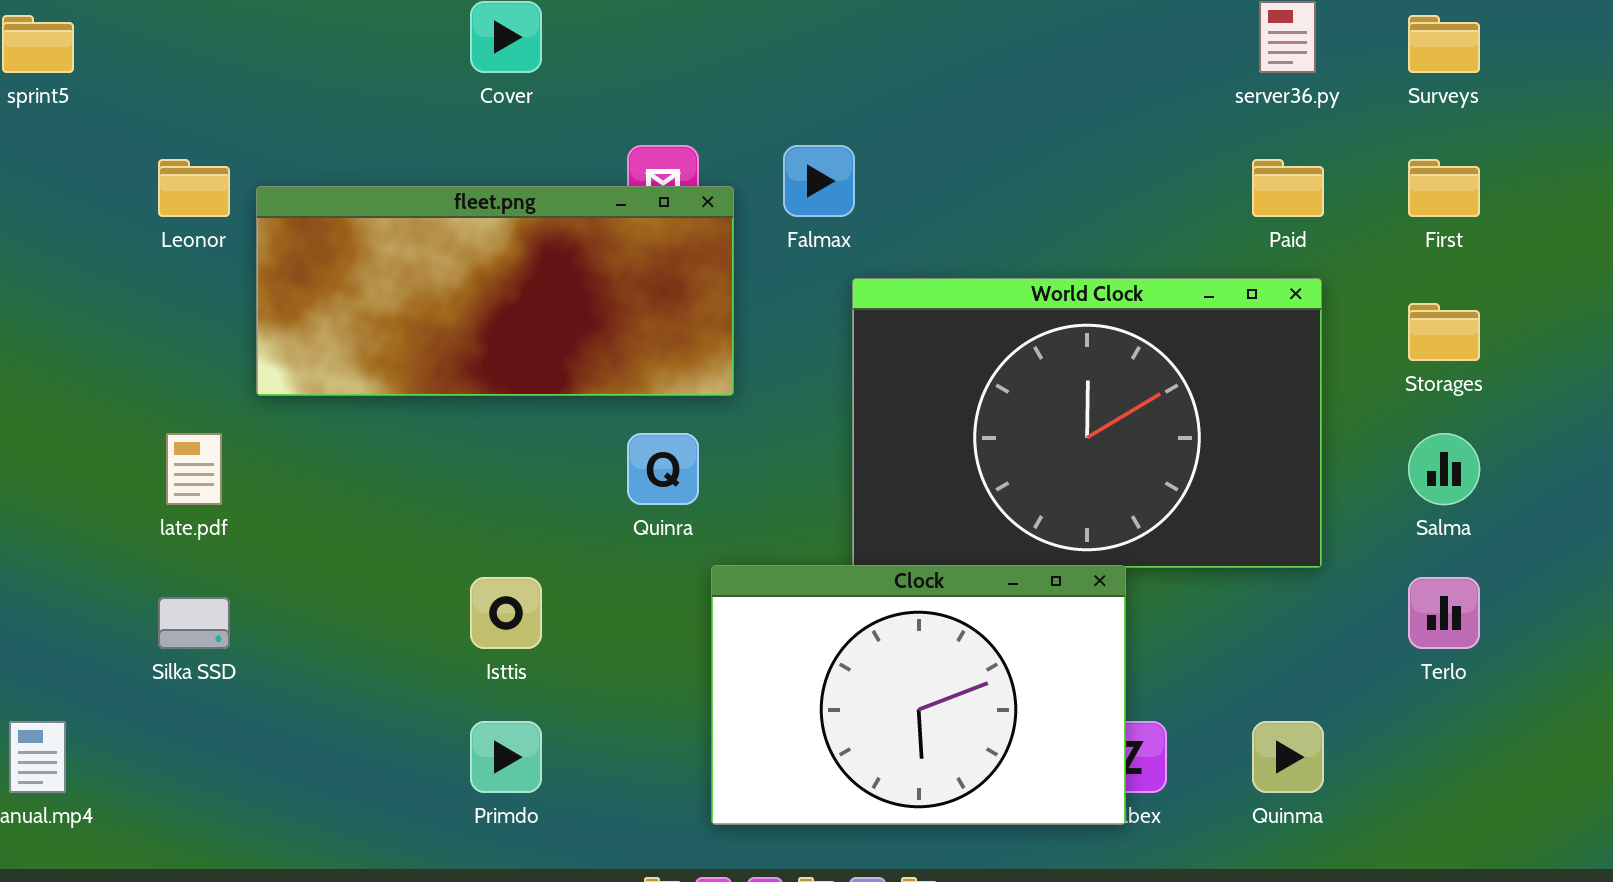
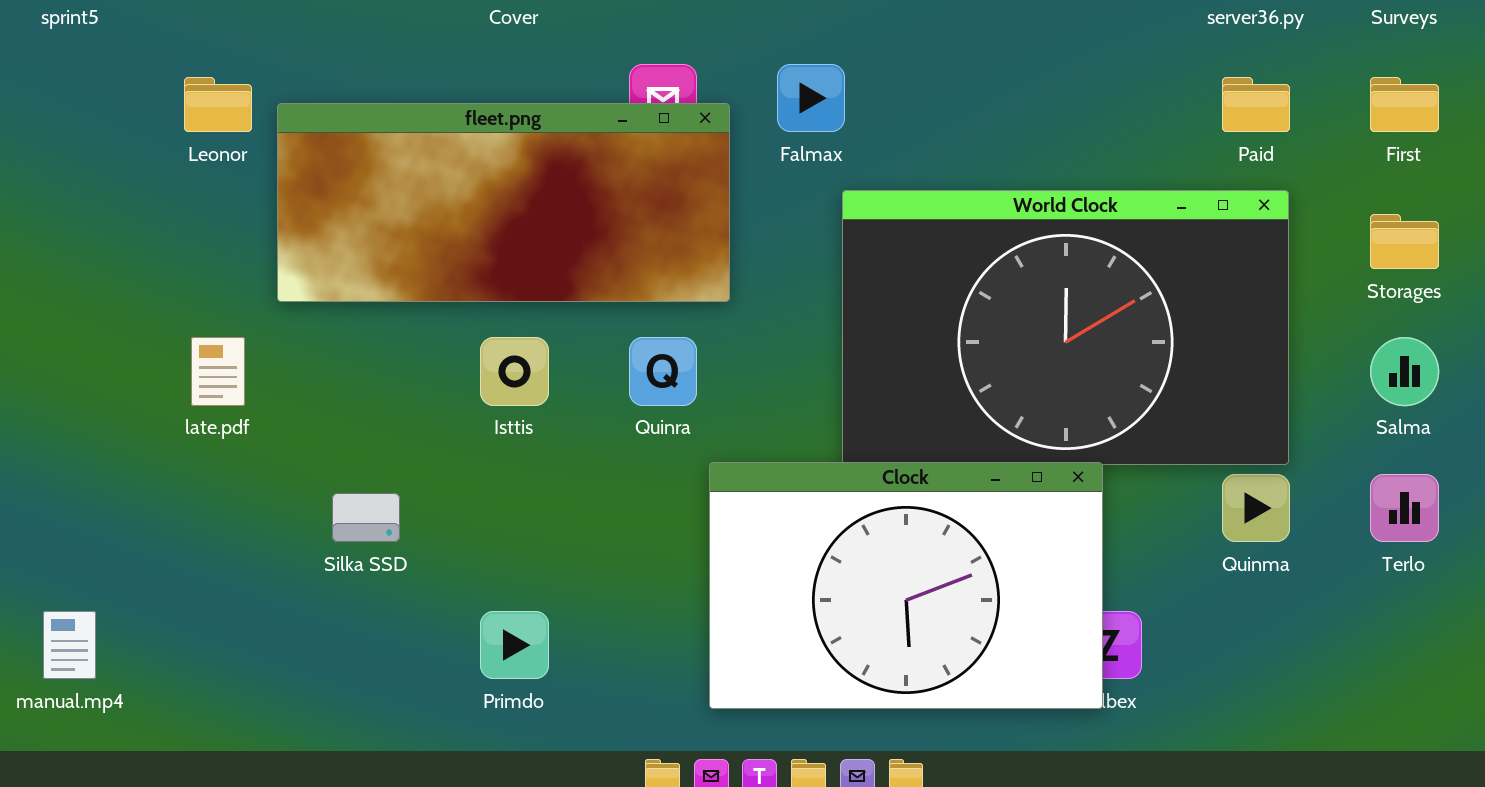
Isttis: [470,577,542,649] -> [480,337,549,406], moved
Silka SSD: [158,597,230,649] -> [332,493,400,542], moved
Quinma: [1252,721,1324,793] -> [1222,474,1290,542], moved

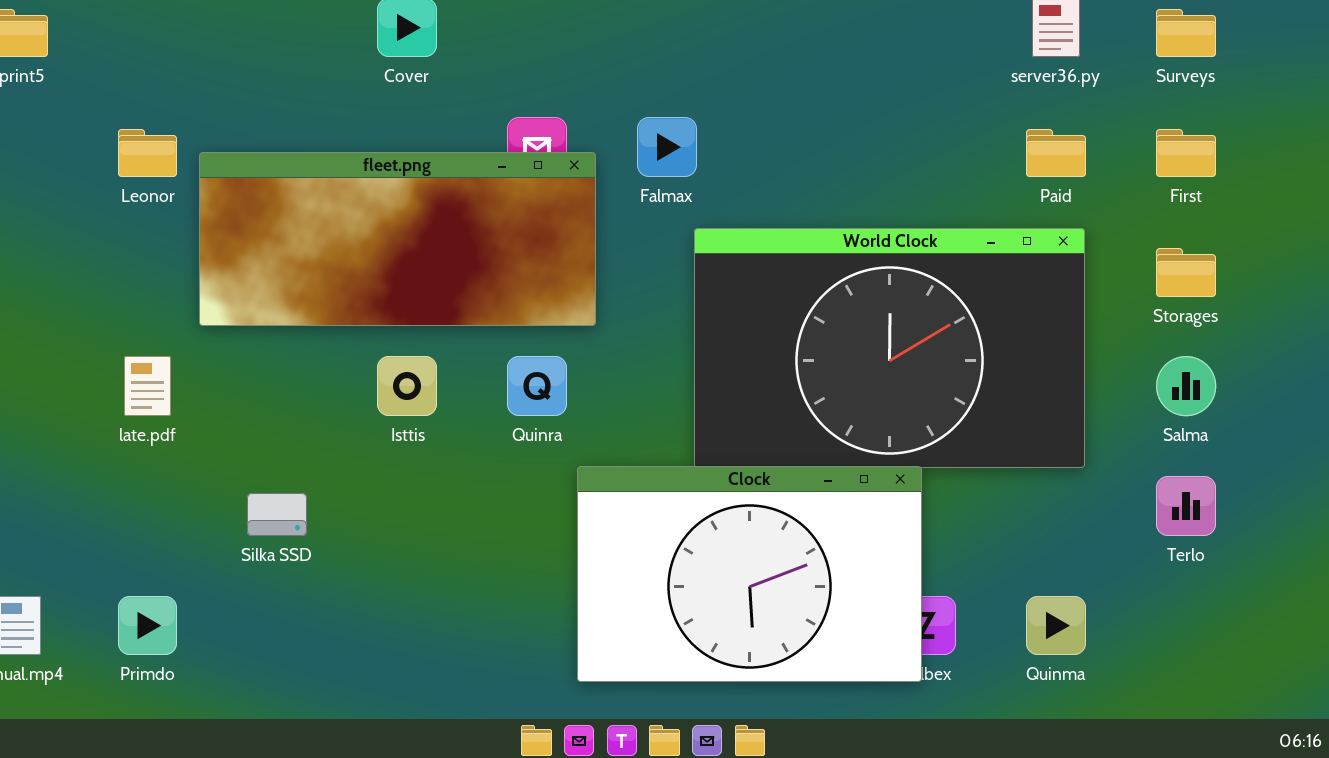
Quinma: [1222,474,1290,542] -> [1026,596,1086,655], moved
Primdo: [480,611,549,679] -> [118,596,177,655], moved

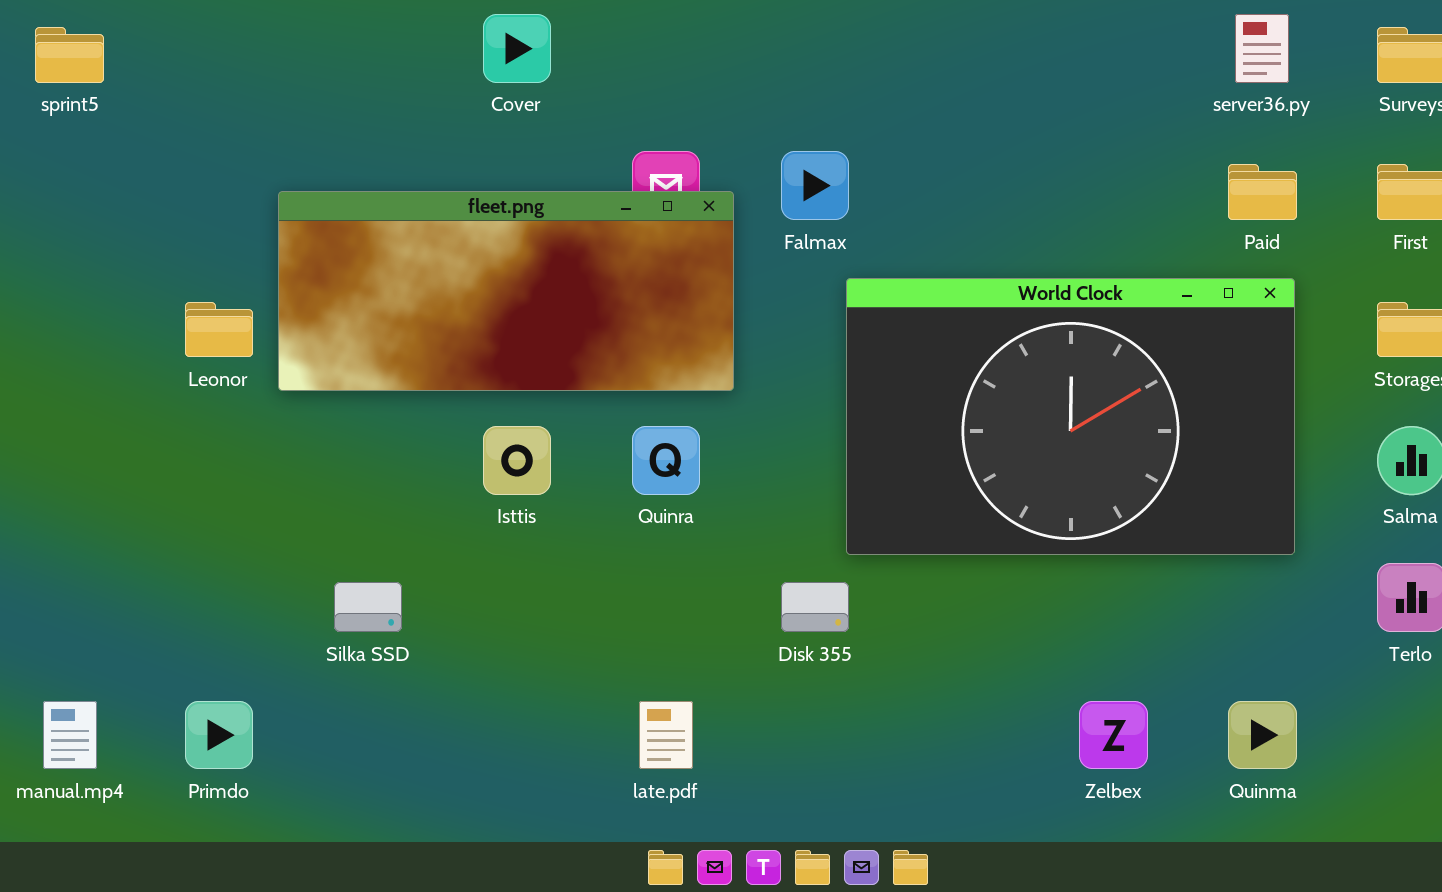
Leonor: [118,129,177,177] -> [185,302,253,357], moved
late.pdf: [124,356,171,416] -> [639,701,693,769], moved
Clock: [577,466,922,682] -> none, closed

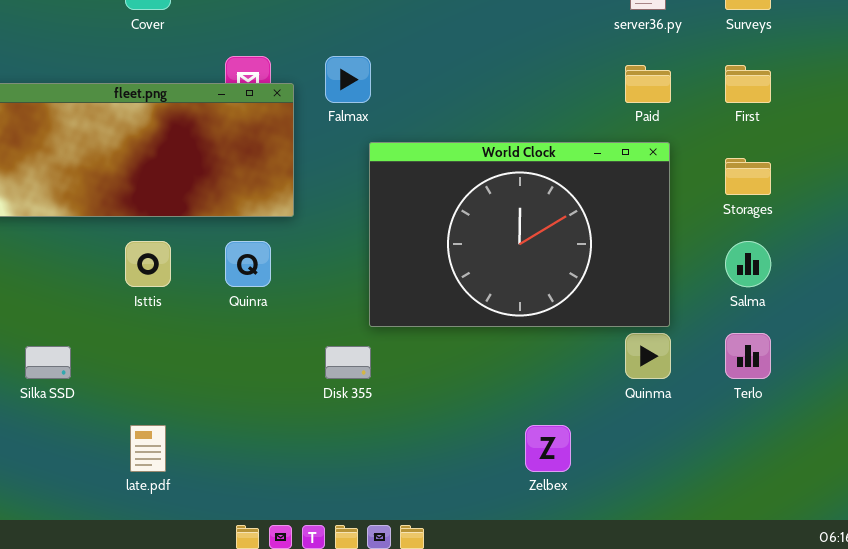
late.pdf: [639,701,693,769] -> [130,425,166,472], moved
Quinma: [1228,701,1297,769] -> [625,333,671,379], moved

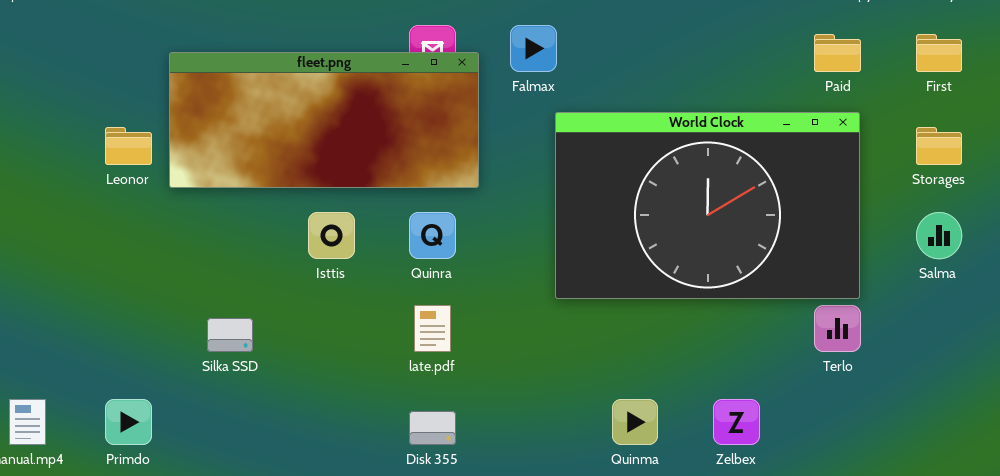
Quinma: [625,333,671,379] -> [612,399,658,445], moved
Terlo: [725,333,771,379] -> [814,305,861,352], moved
Disk 355: [325,346,371,379] -> [409,411,456,445], moved
late.pdf: [130,425,166,472] -> [414,305,451,352], moved

